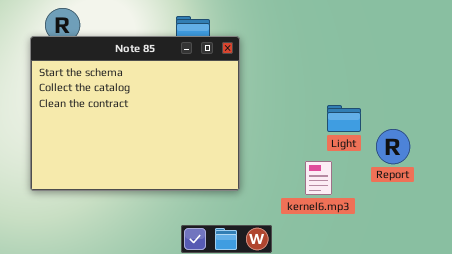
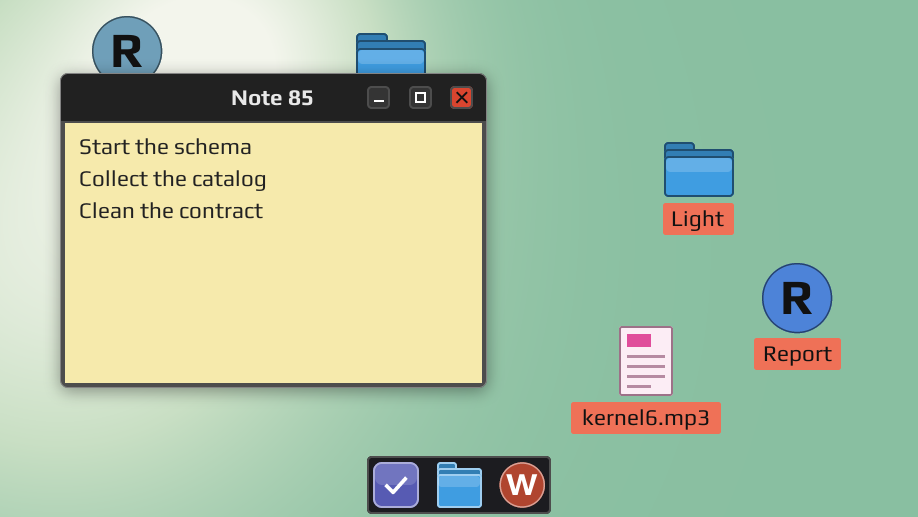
Light: [327,105,361,132] -> [664,142,734,197], moved

